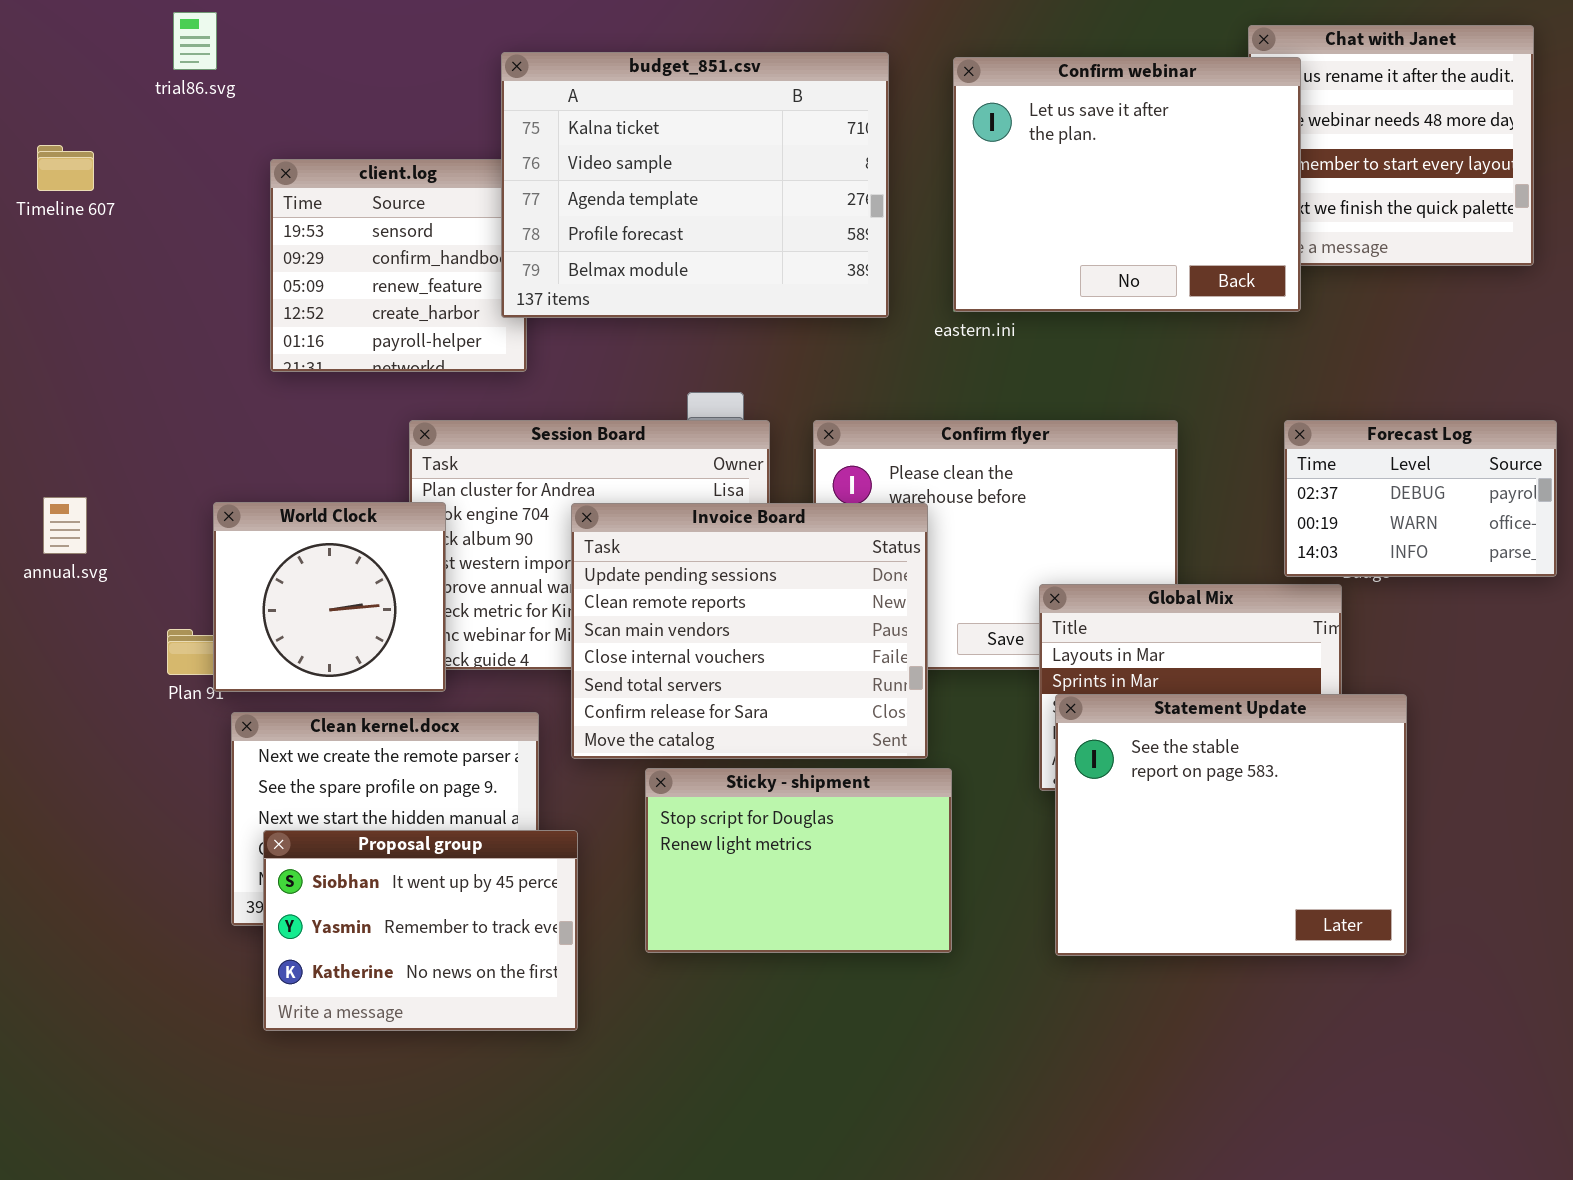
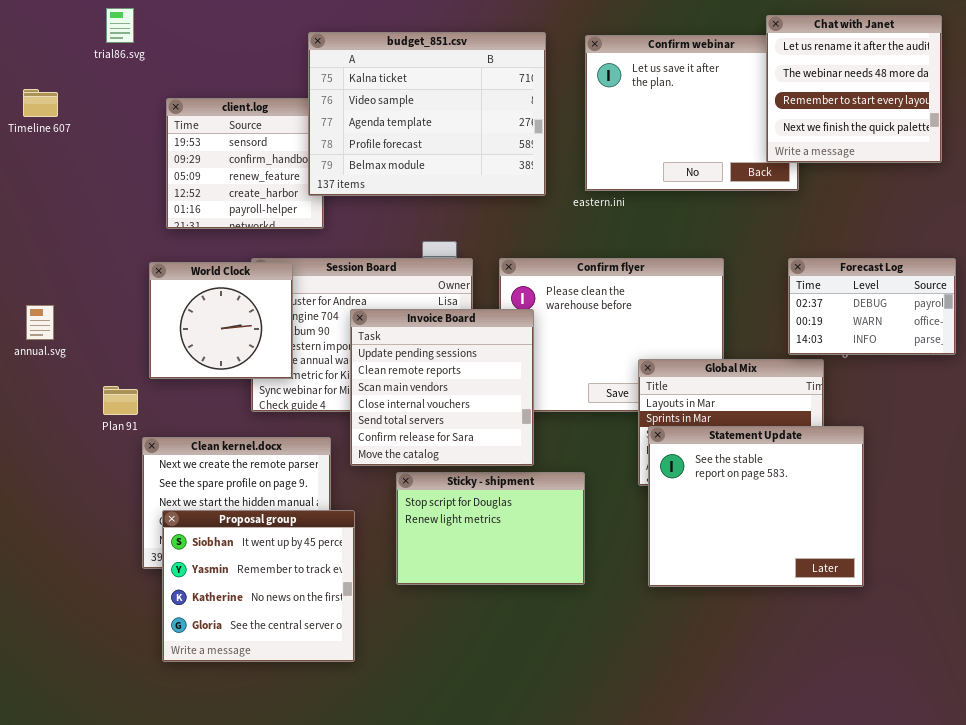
Chat with Janet: [1248,25,1534,266] -> [766,15,942,163], raised
World Clock: [213,502,446,692] -> [149,262,293,379], moved
Invoice Board: [571,503,928,759] -> [350,309,534,466], resized
Proposal group: [263,830,578,1031] -> [162,510,355,662], resized

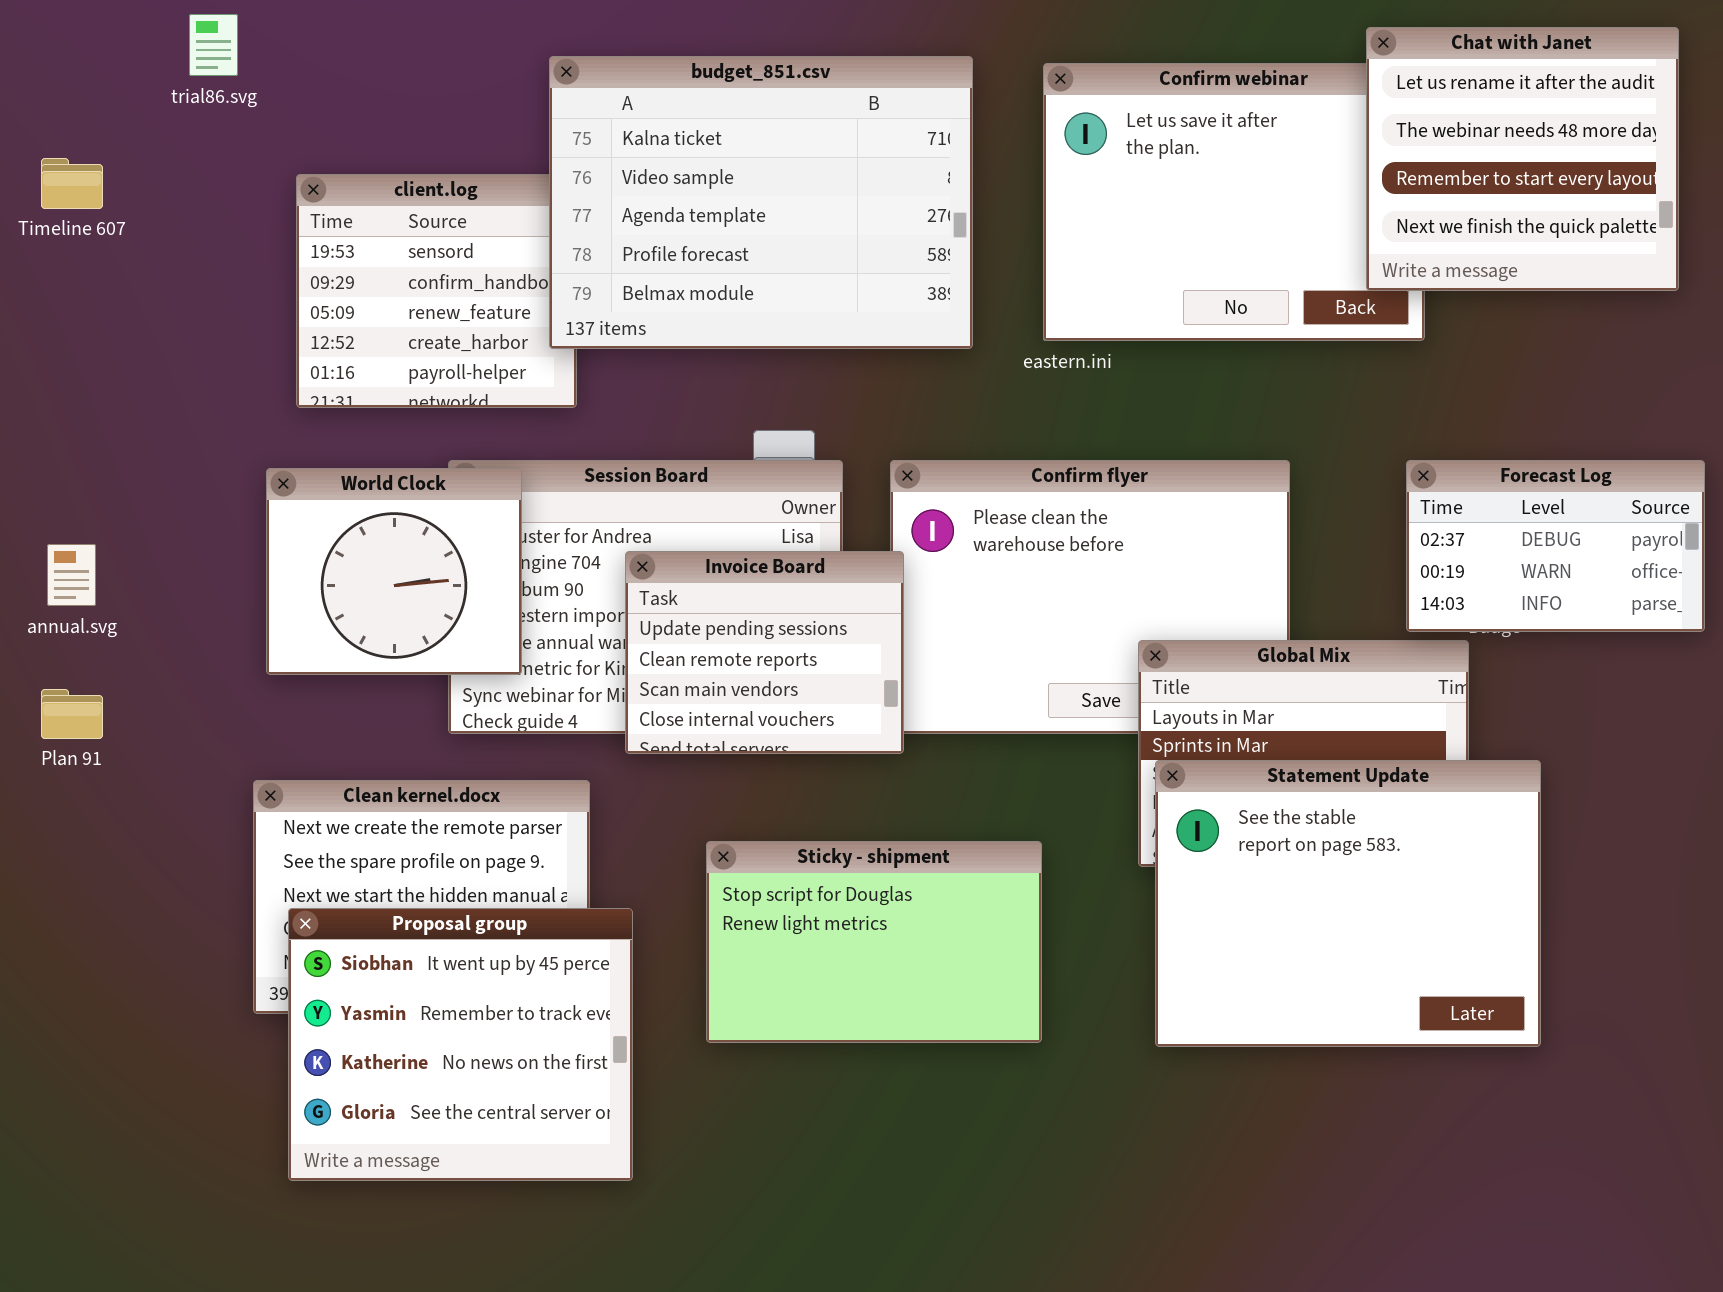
Invoice Board: [350,309,534,466] -> [625,551,904,754], resized
Plan 91: [103,386,138,415] -> [41,689,103,739], moved

